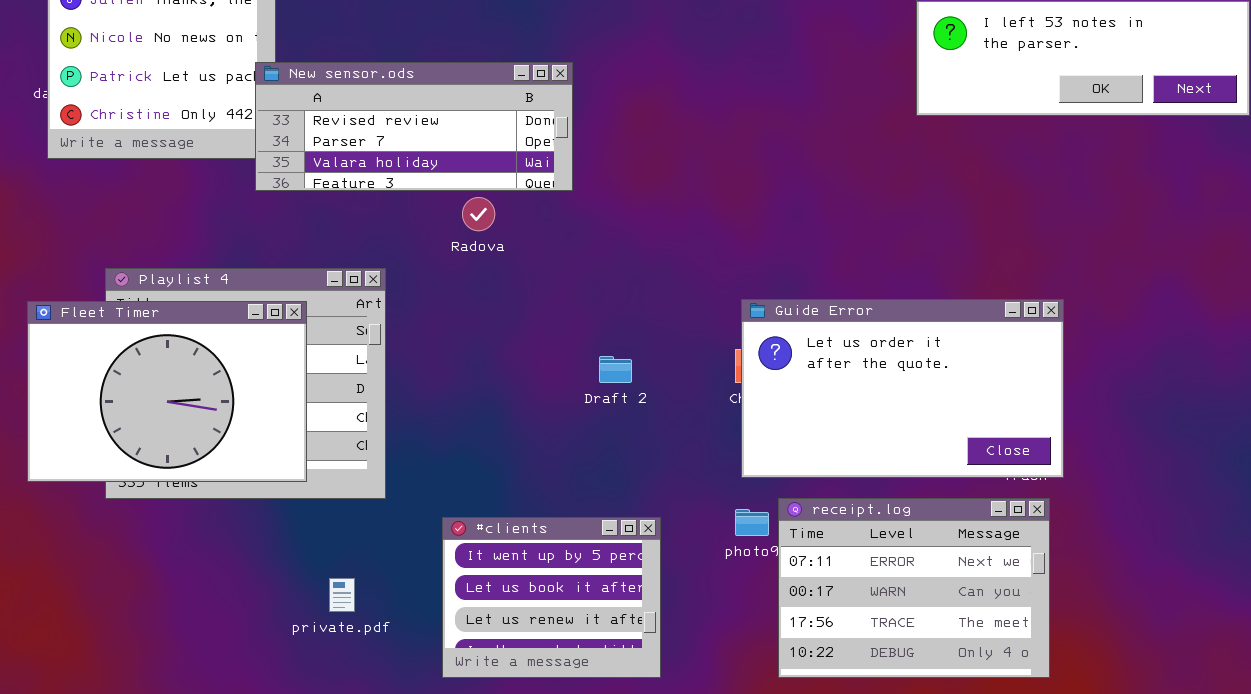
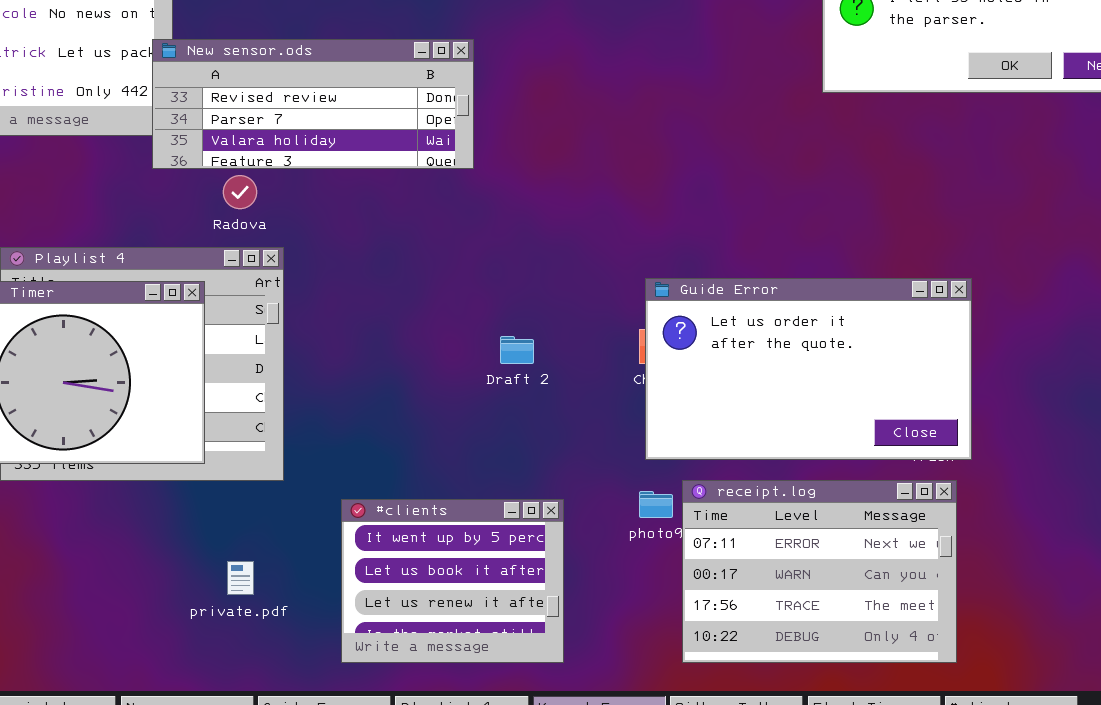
Radova: [462,197,495,231] -> [223,175,257,209], moved

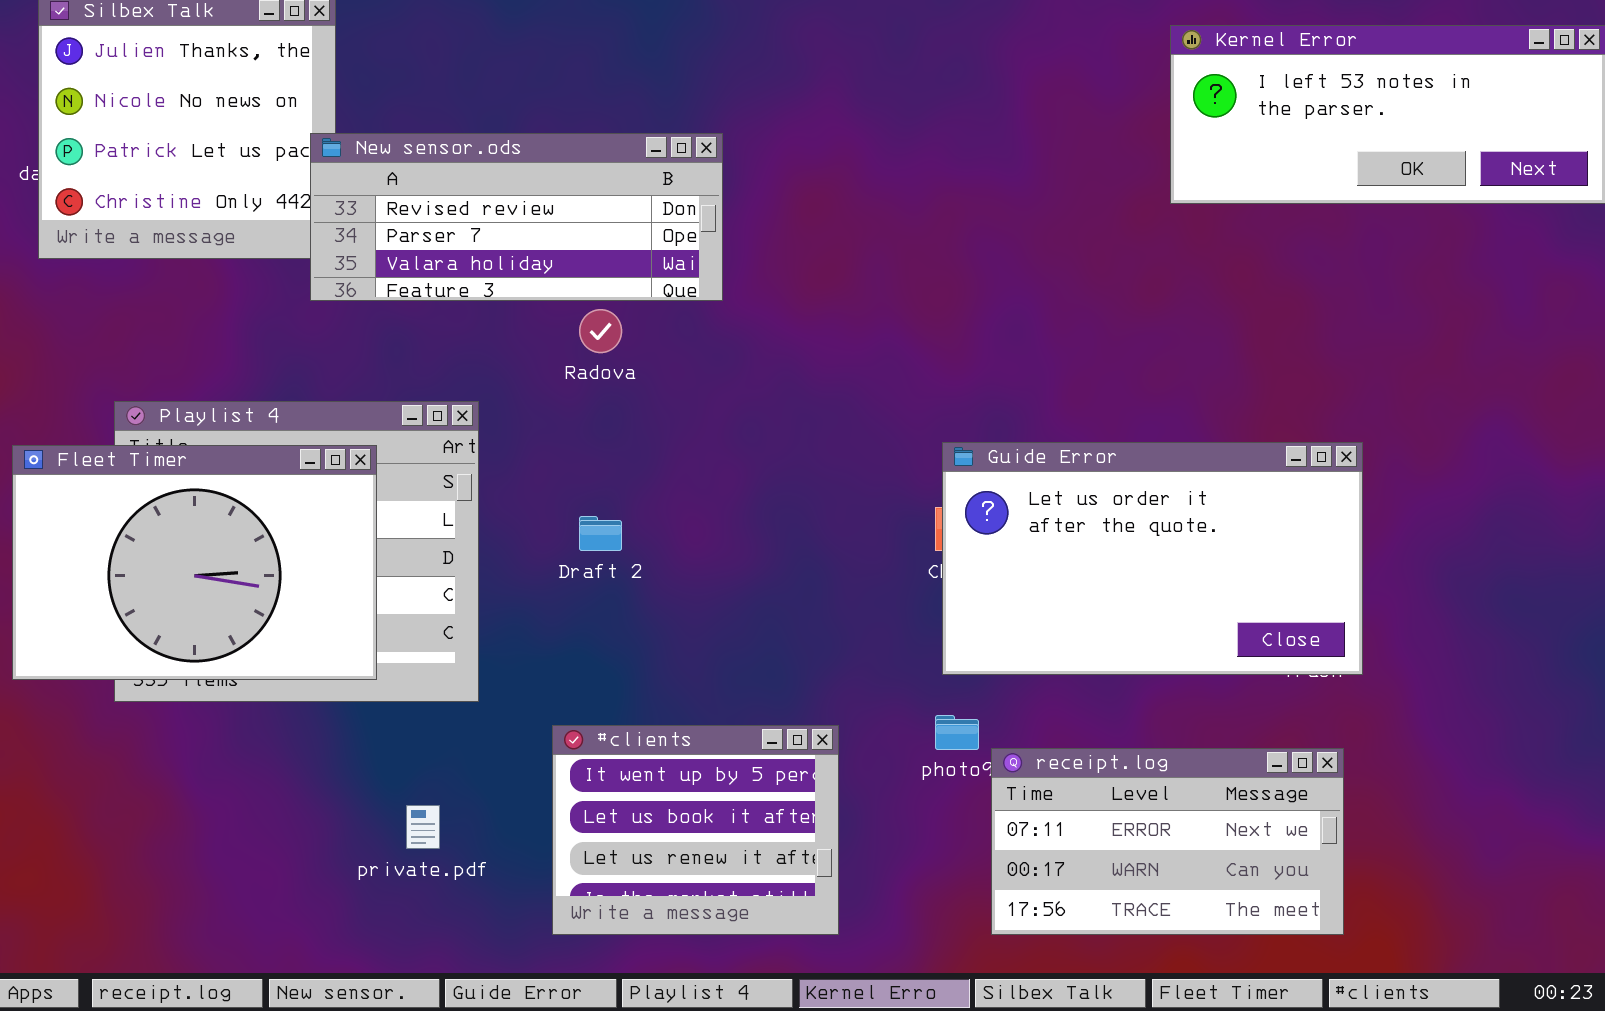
Radova: [223,175,257,209] -> [579,309,622,353], moved
Draft 2: [500,336,534,364] -> [579,516,622,551], moved
receipt.log: [682,480,957,663] -> [991,748,1344,935], resized

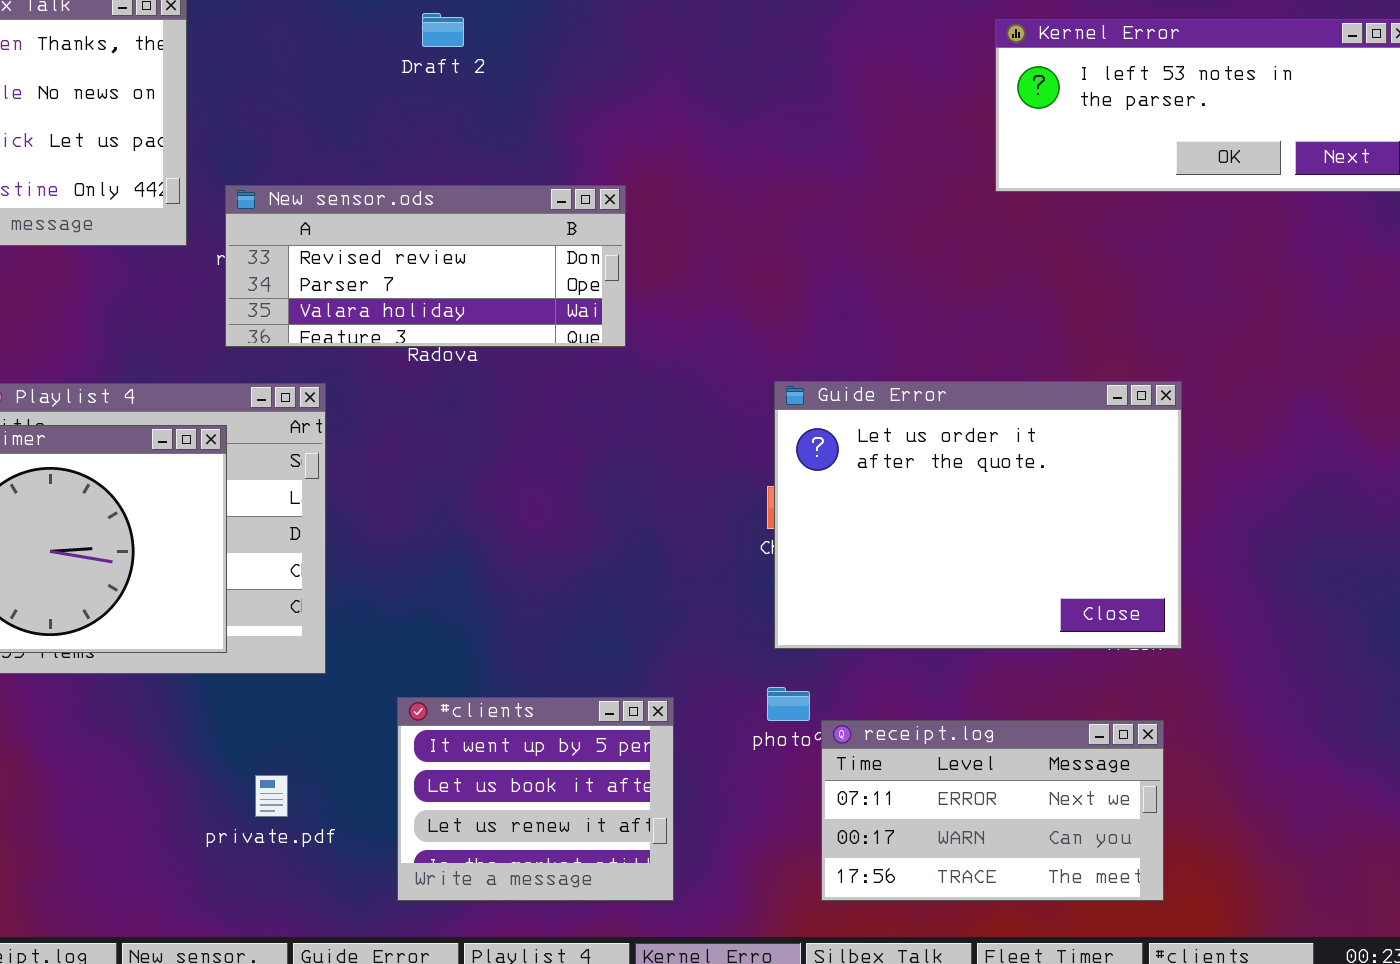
New sensor.ods: [310,133,723,301] -> [225,185,626,347], moved
Guide Error: [942,442,1363,675] -> [774,381,1182,649], resized
Draft 2: [579,516,622,551] -> [422,13,464,47], moved

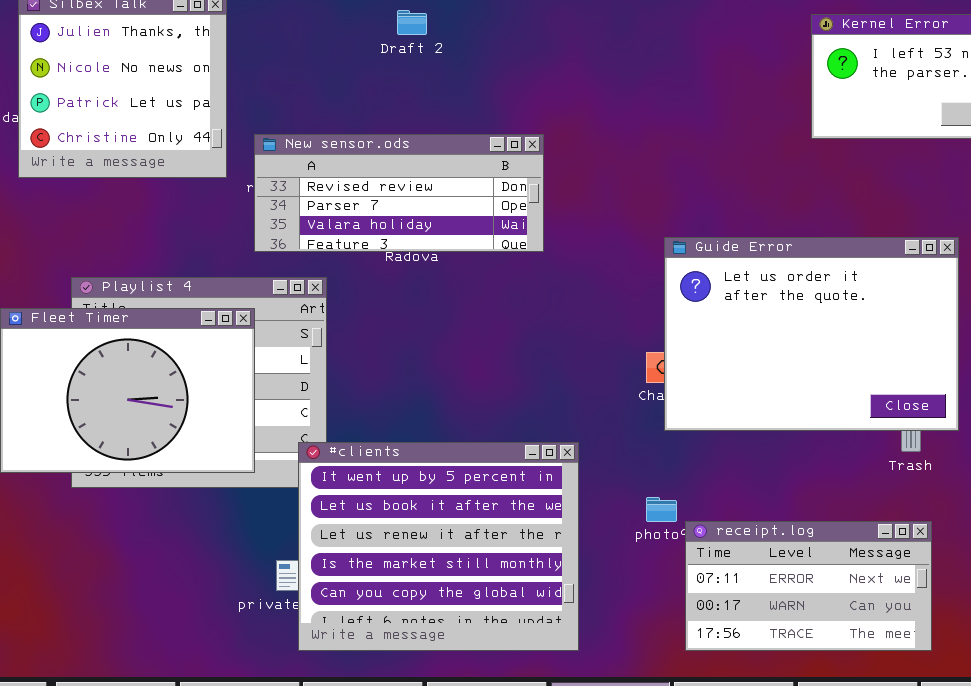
Guide Error: [774,381,1182,649] -> [664,237,959,431], moved
#clients: [397,697,674,901] -> [298,442,579,651], resized

